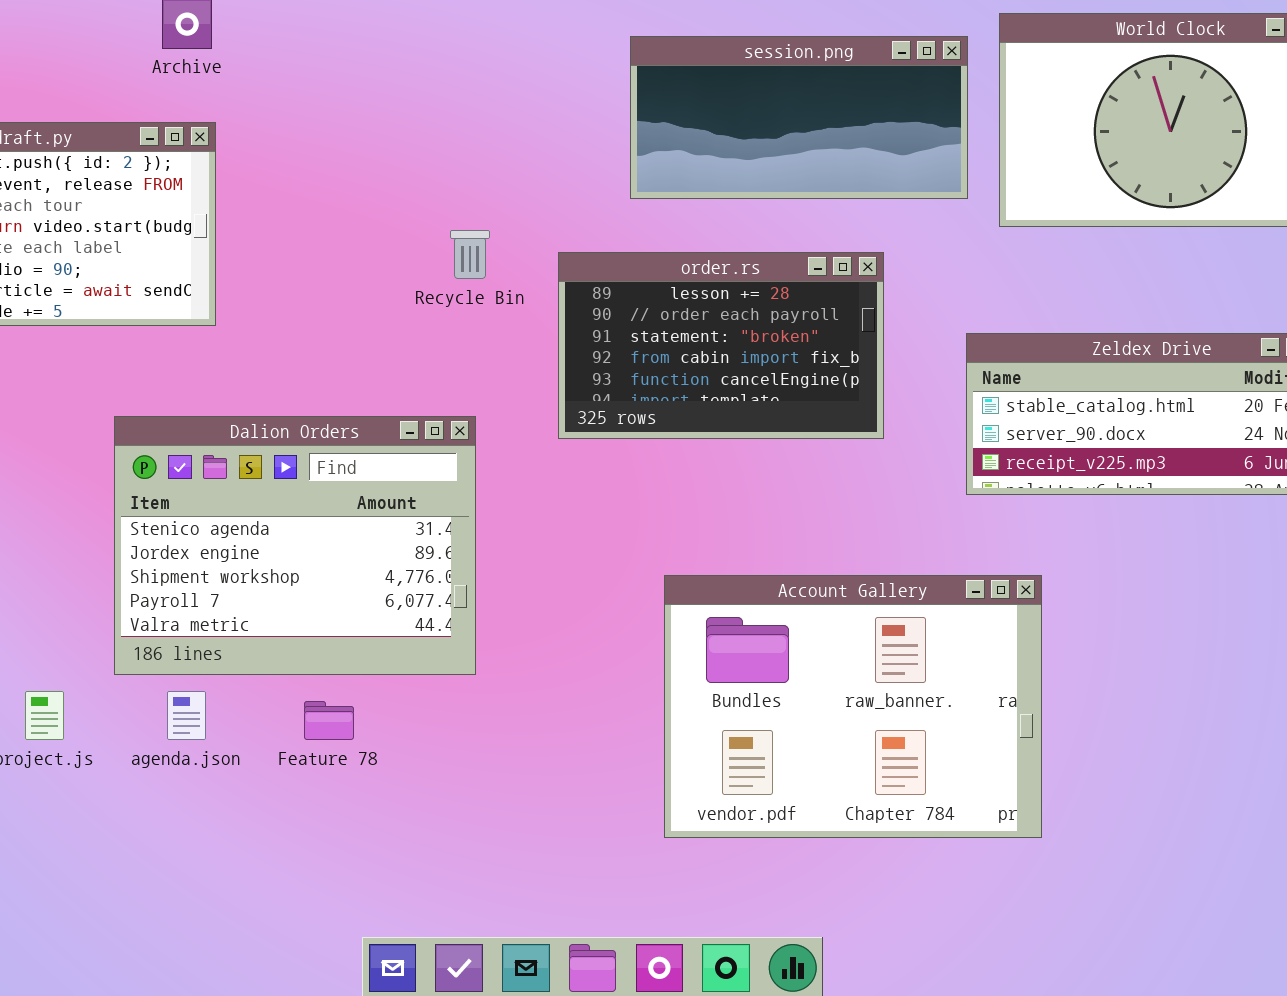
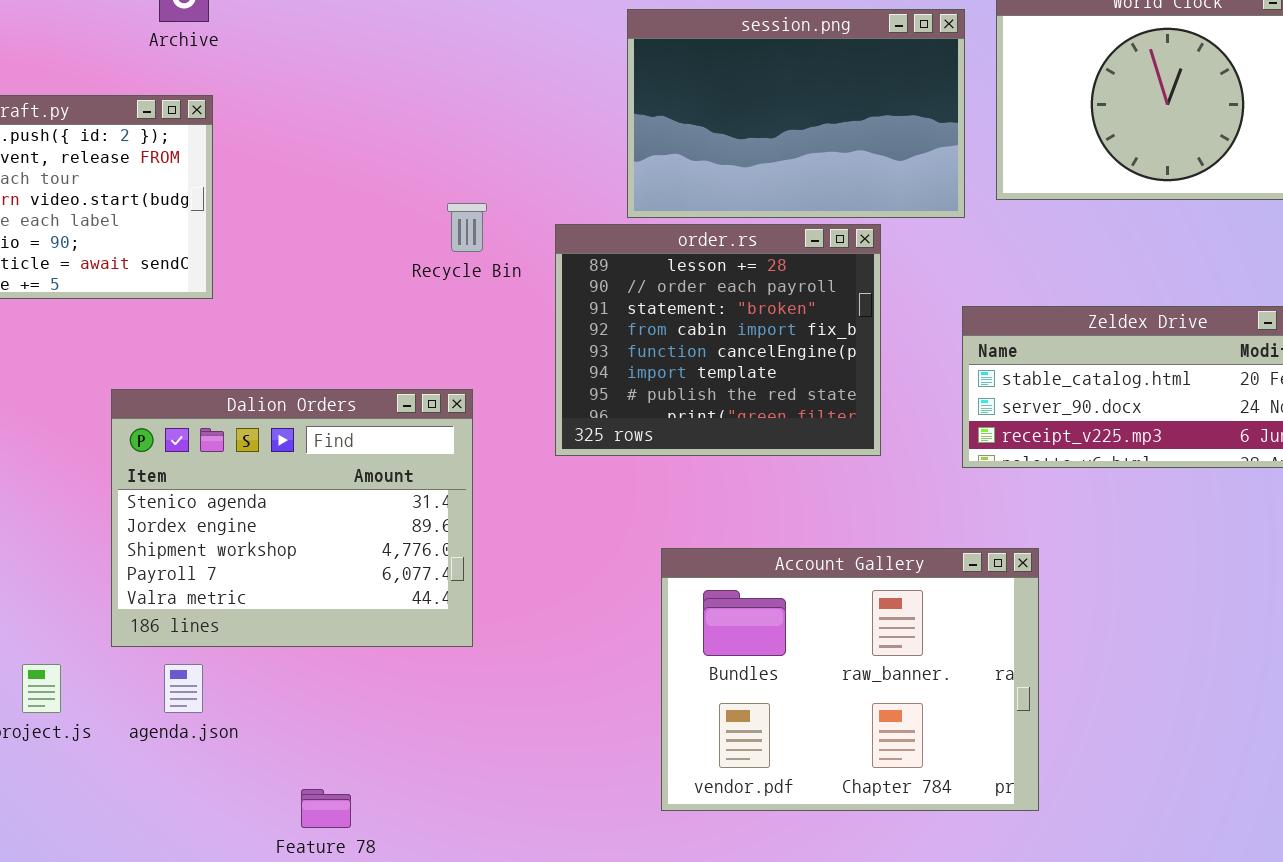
session.png: [630,36,968,199] -> [627,9,965,218], resized
order.rs: [558,252,884,439] -> [555,224,881,456], resized
Feature 78: [304,701,354,740] -> [301,789,351,828], moved

